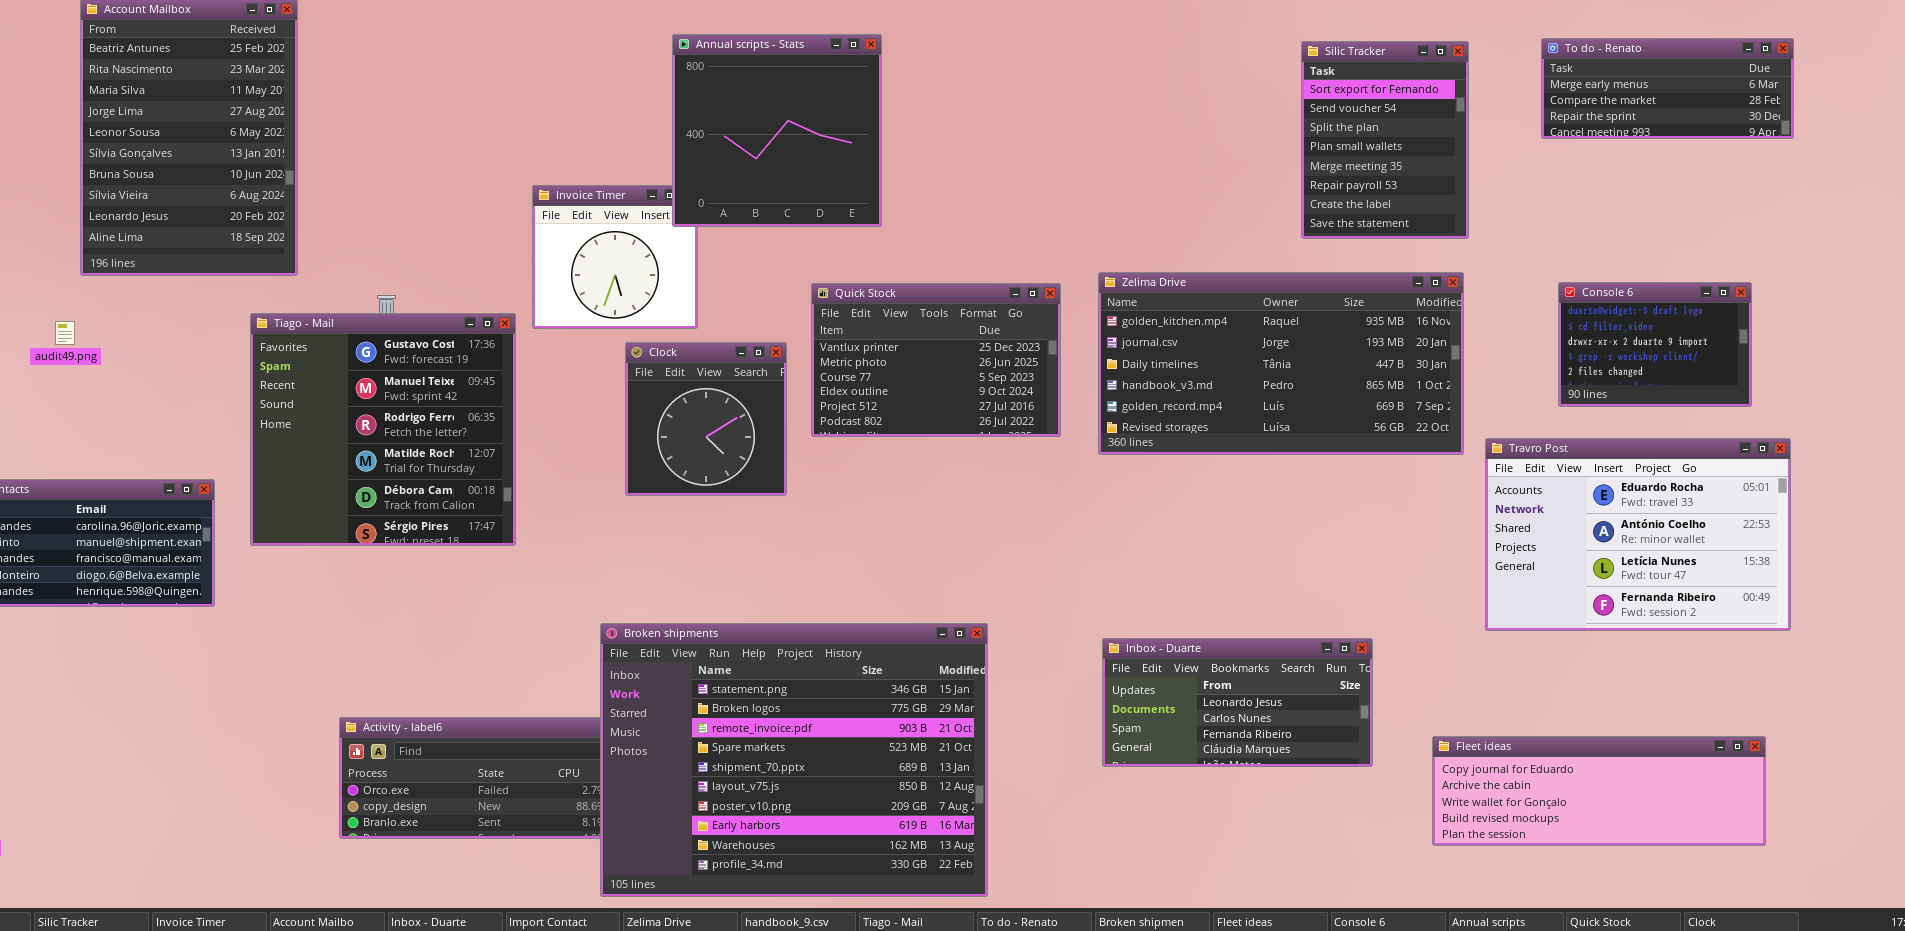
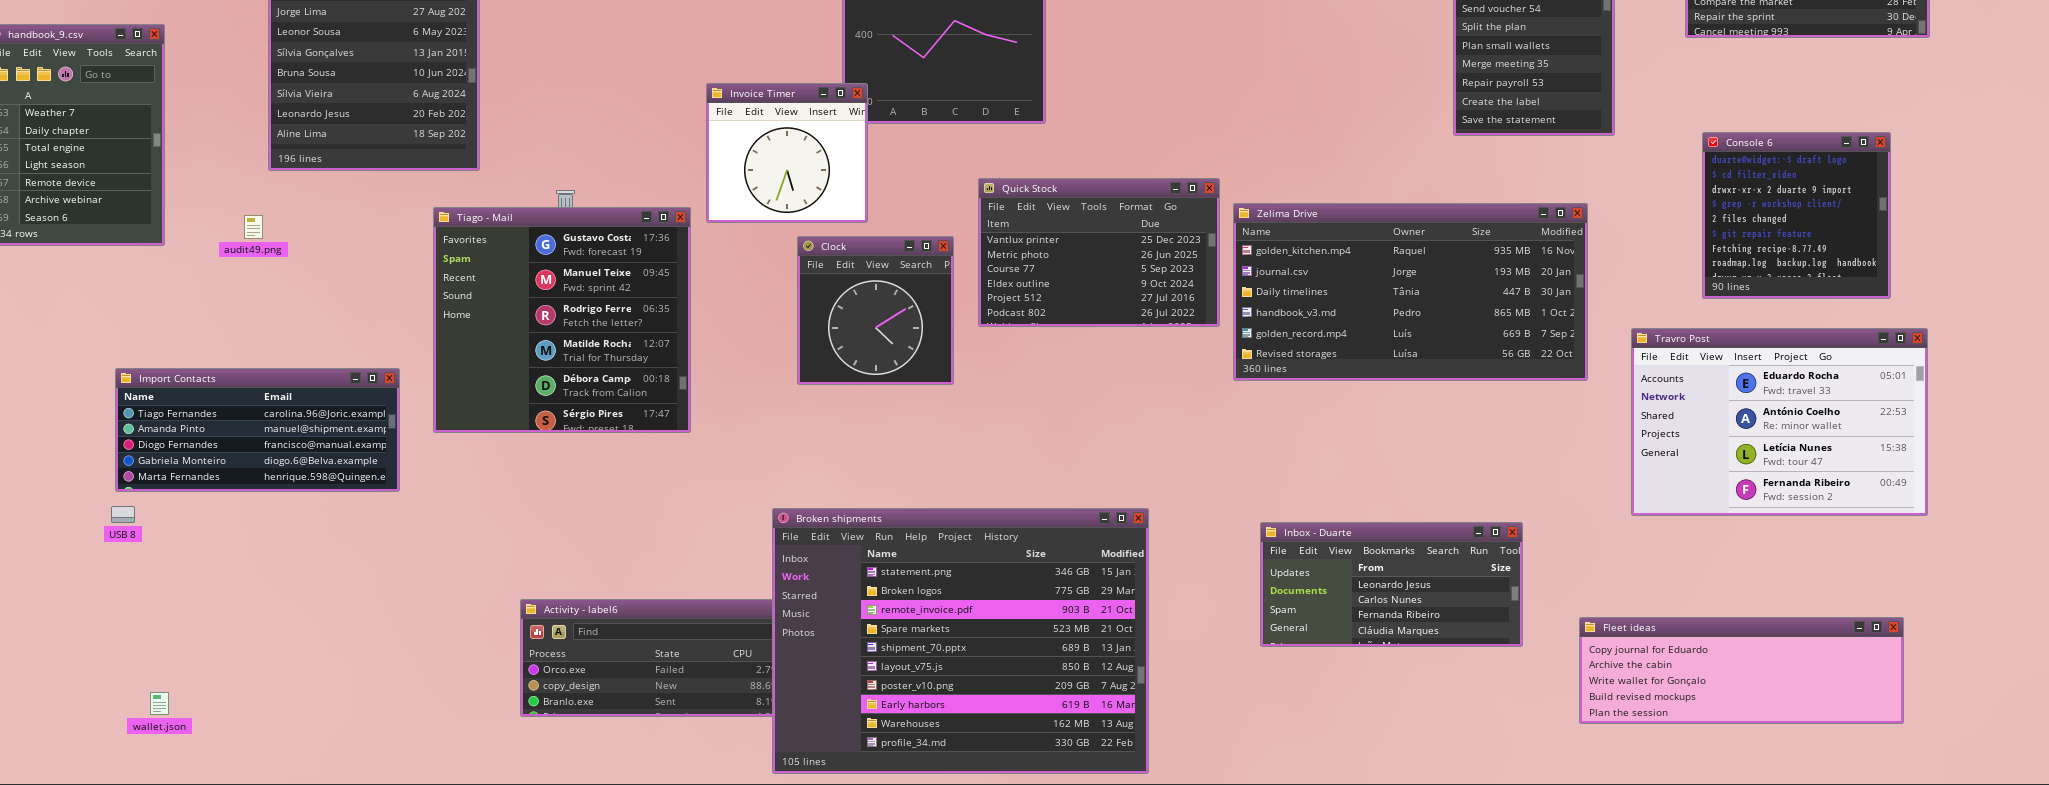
Invoice Timer: [532,185,698,329] -> [706,83,868,223], raised
Zelima Drive: [1098,272,1464,455] -> [1233,203,1588,381], moved
Console 6: [1558,282,1752,407] -> [1702,132,1891,299], resized

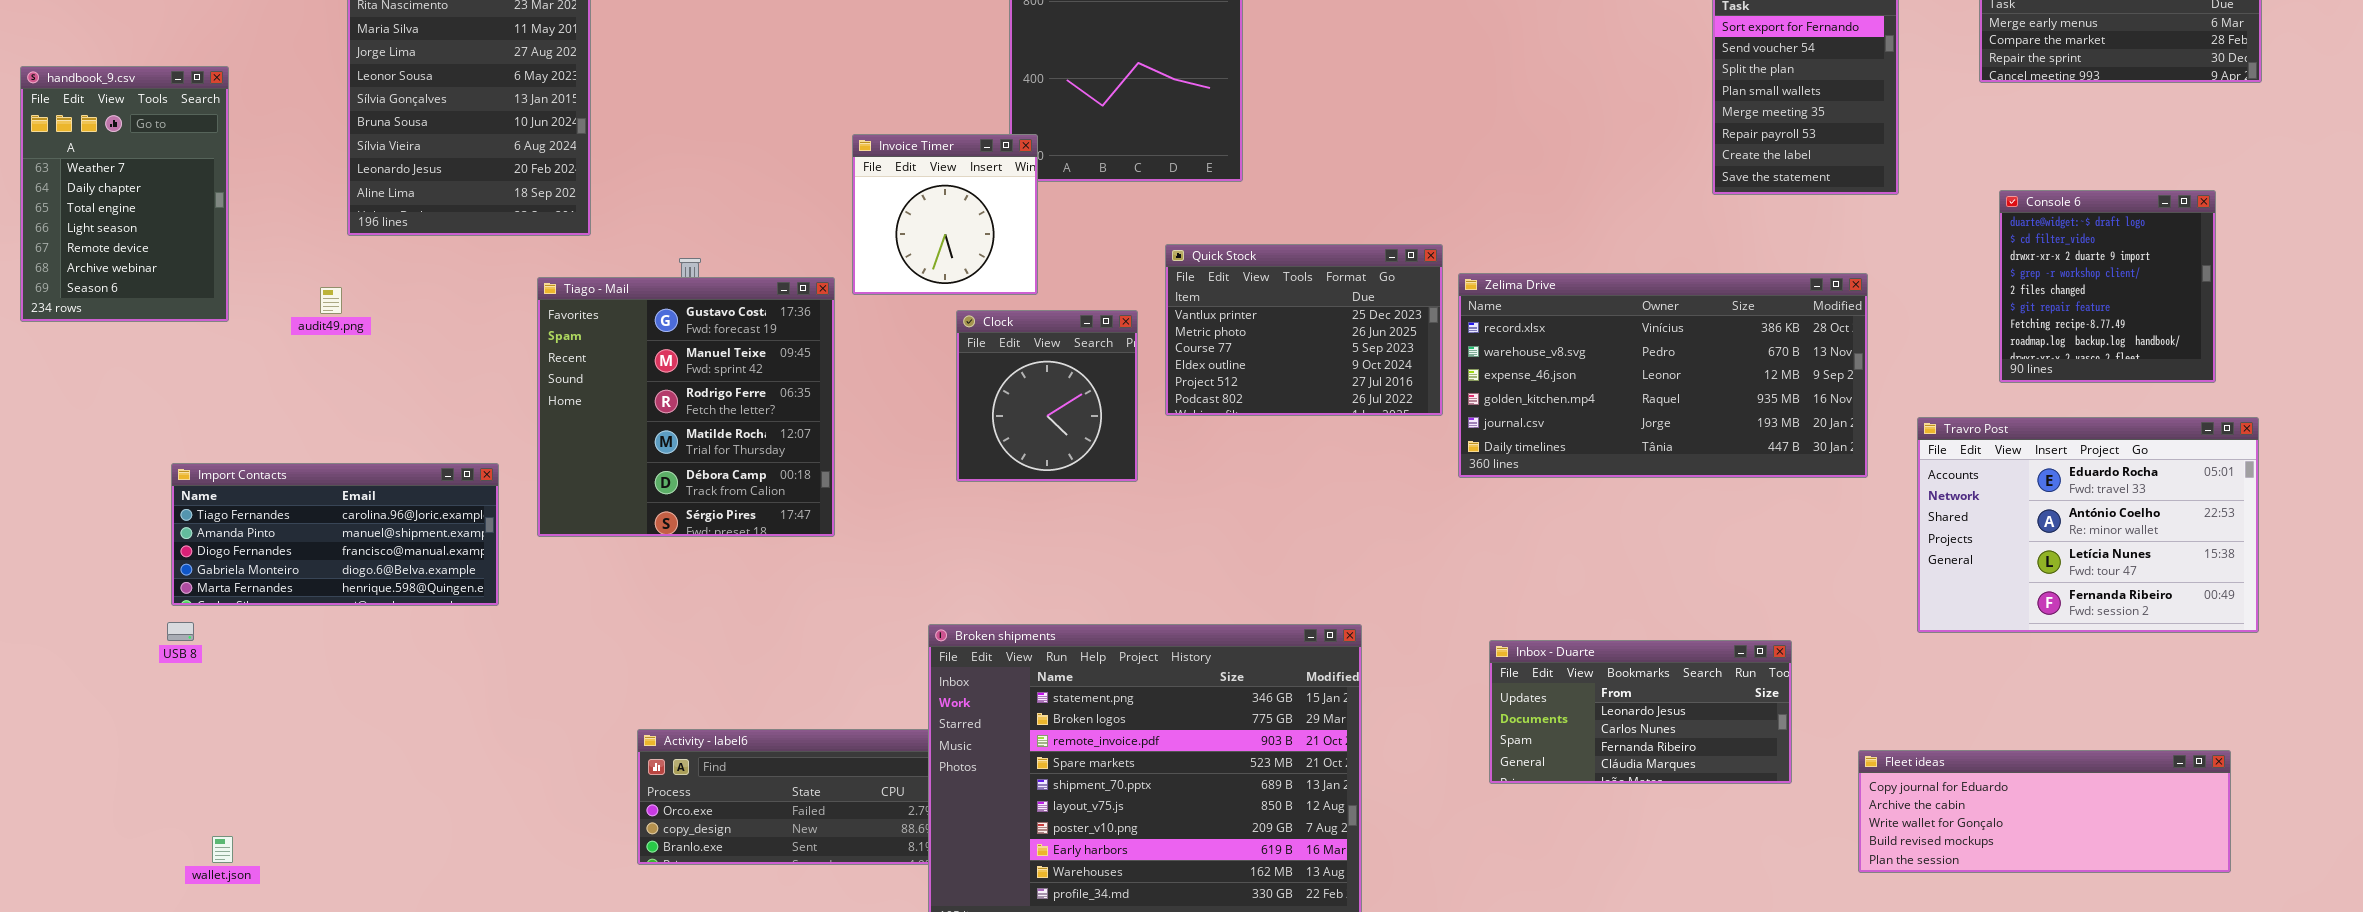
Zelima Drive: [1233,203,1588,381] -> [1458,273,1868,478], scrolled up 3 rows

